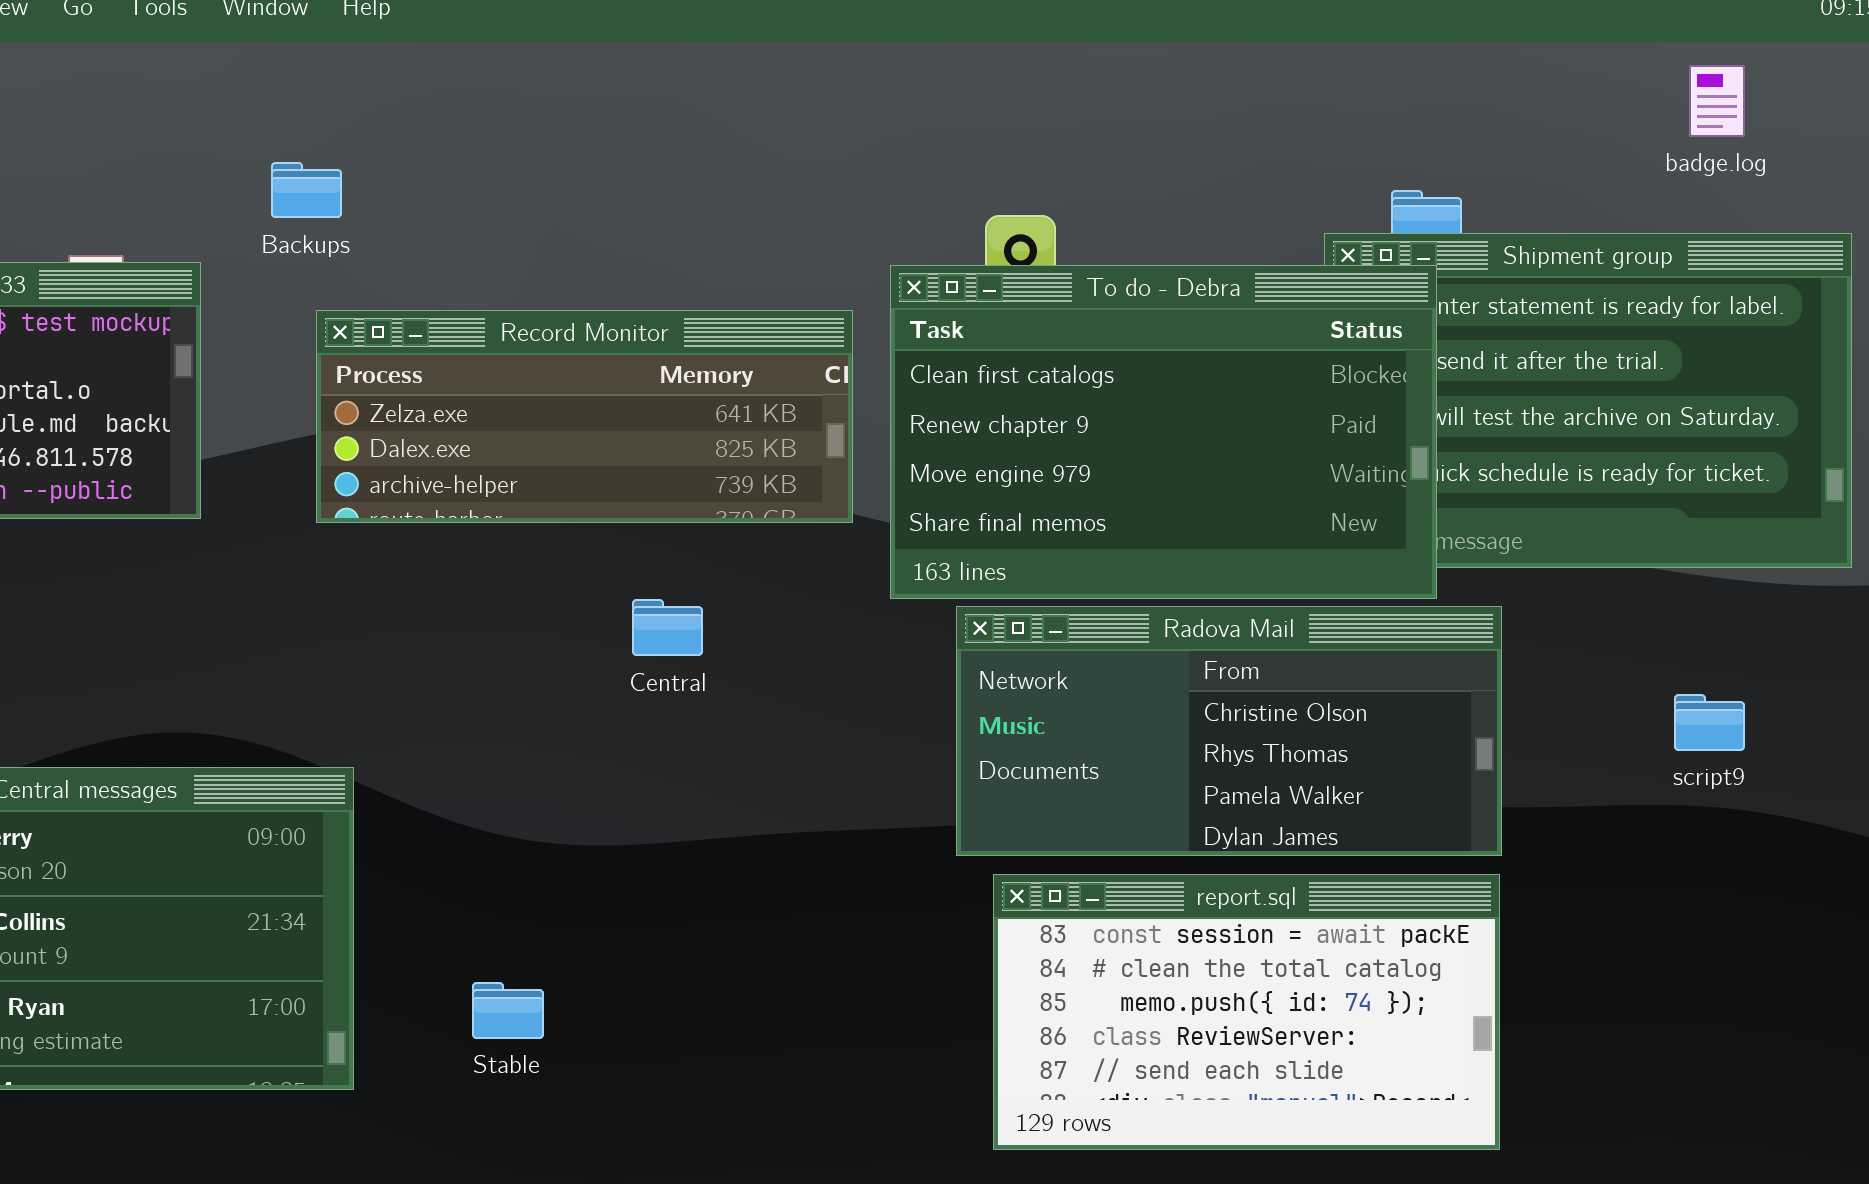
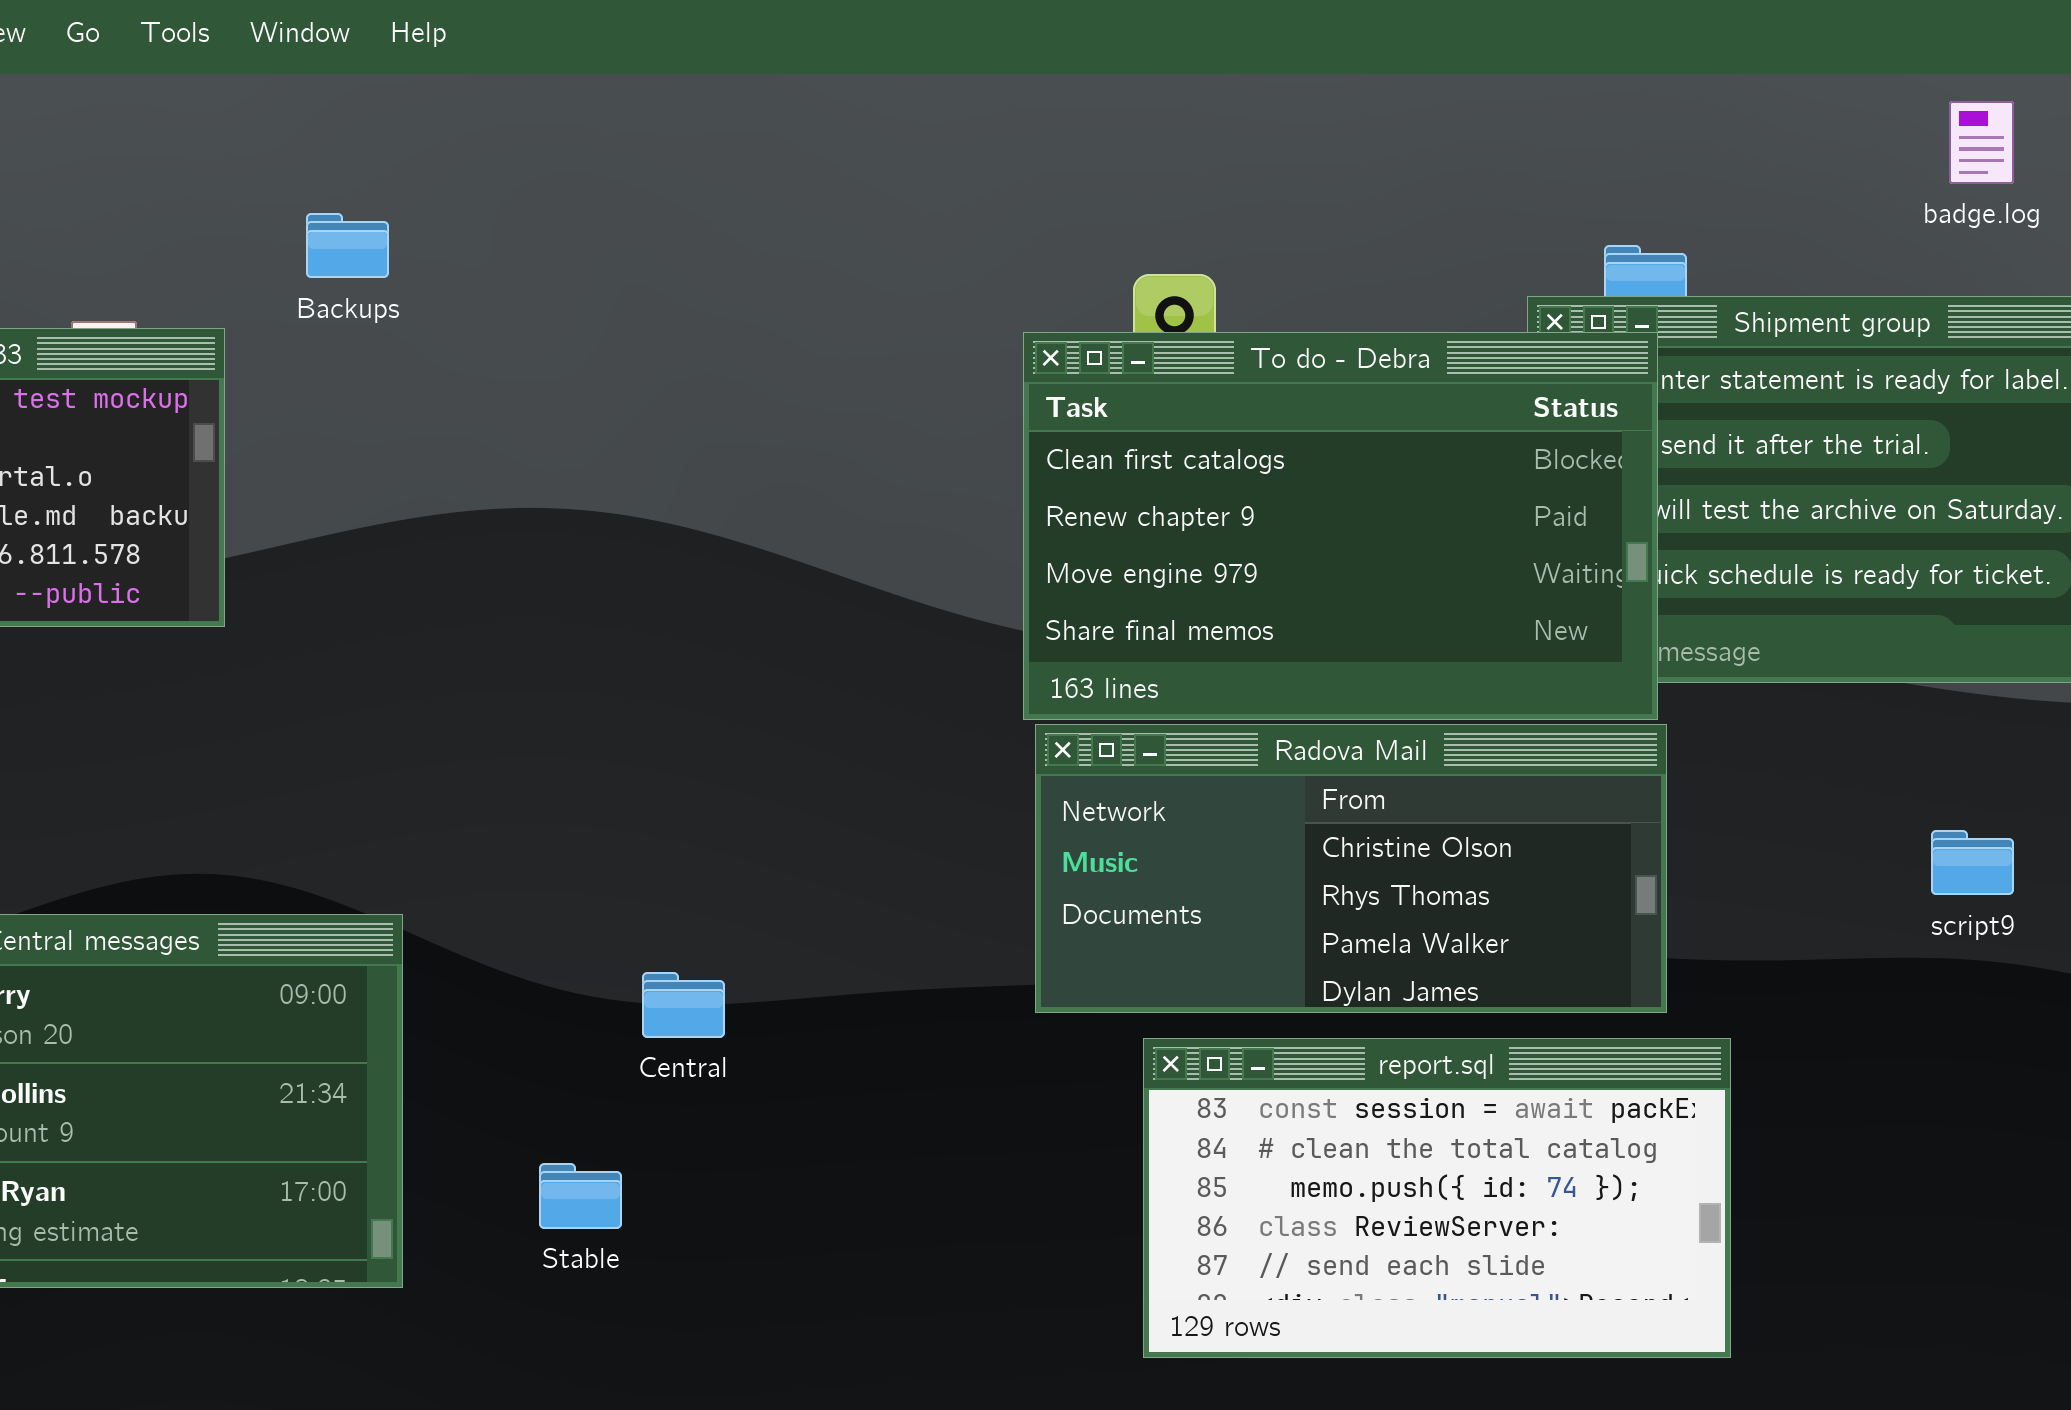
Record Monitor: [316,310,853,523] -> none, closed
Central: [632,599,703,656] -> [642,972,725,1038], moved
Radova Mail: [956,606,1502,856] -> [1035,724,1667,1013], moved

